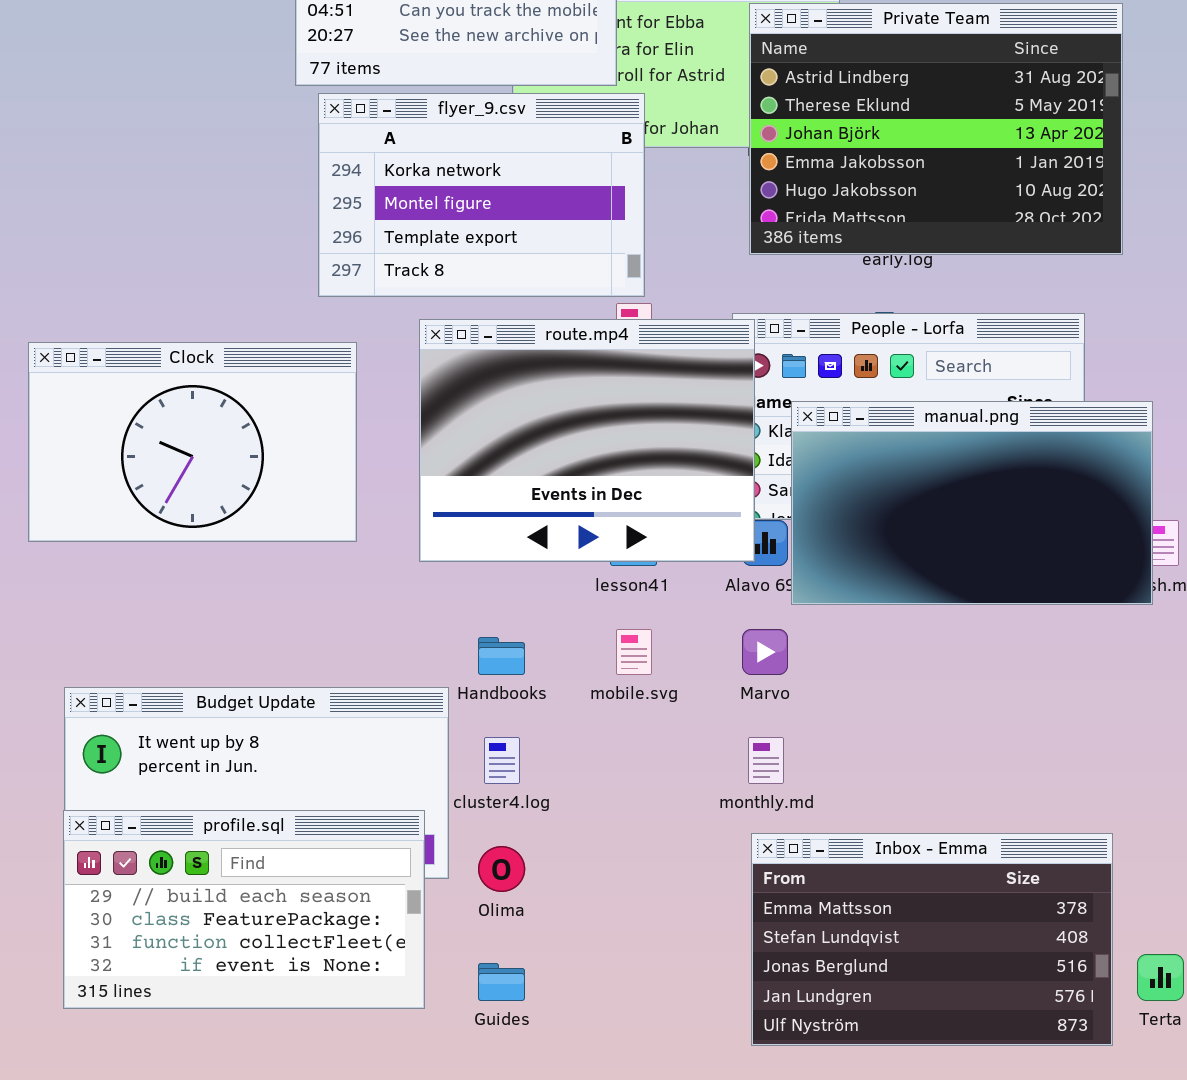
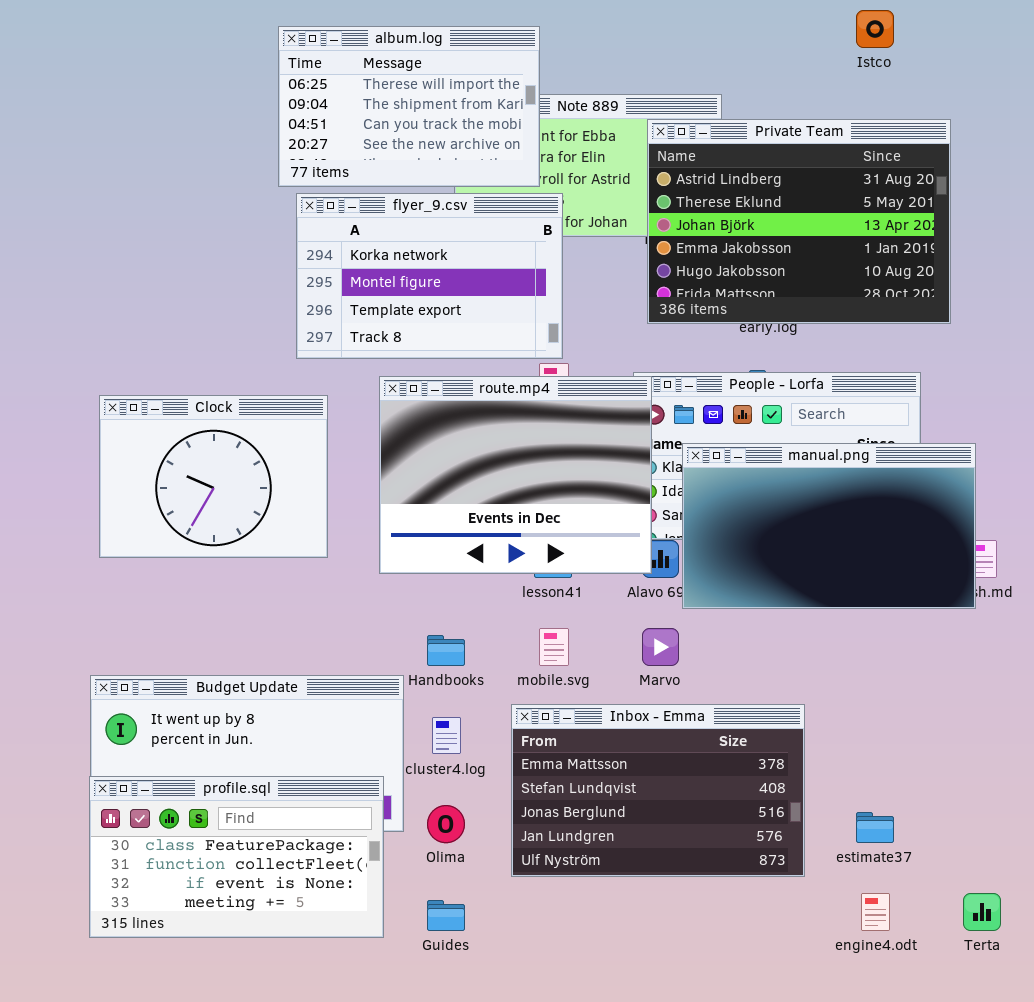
Clock: [28,342,357,542] -> [99,395,328,558], resized
profile.sql: [63,810,425,1009] -> [89,776,384,938], scrolled down 1 row
Inbox - Emma: [751,833,1113,1046] -> [511,704,805,877], moved

